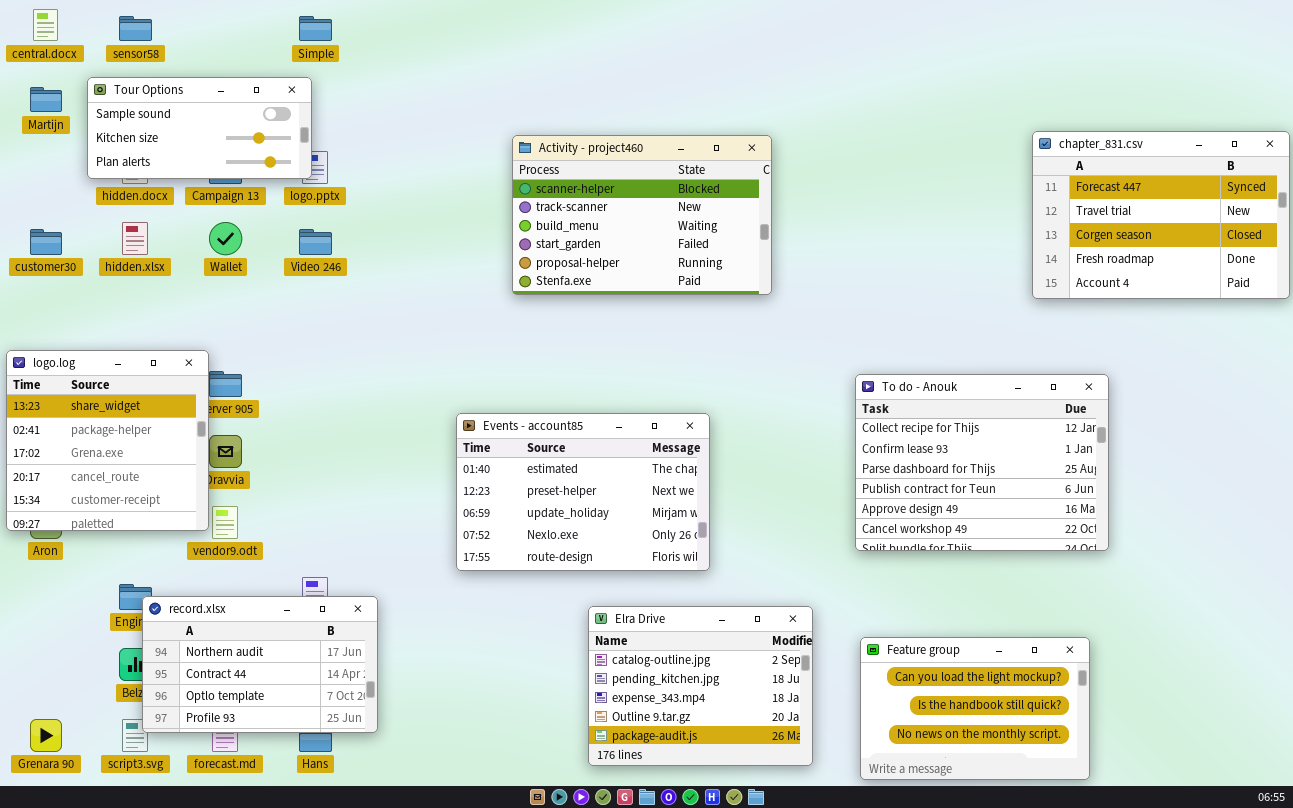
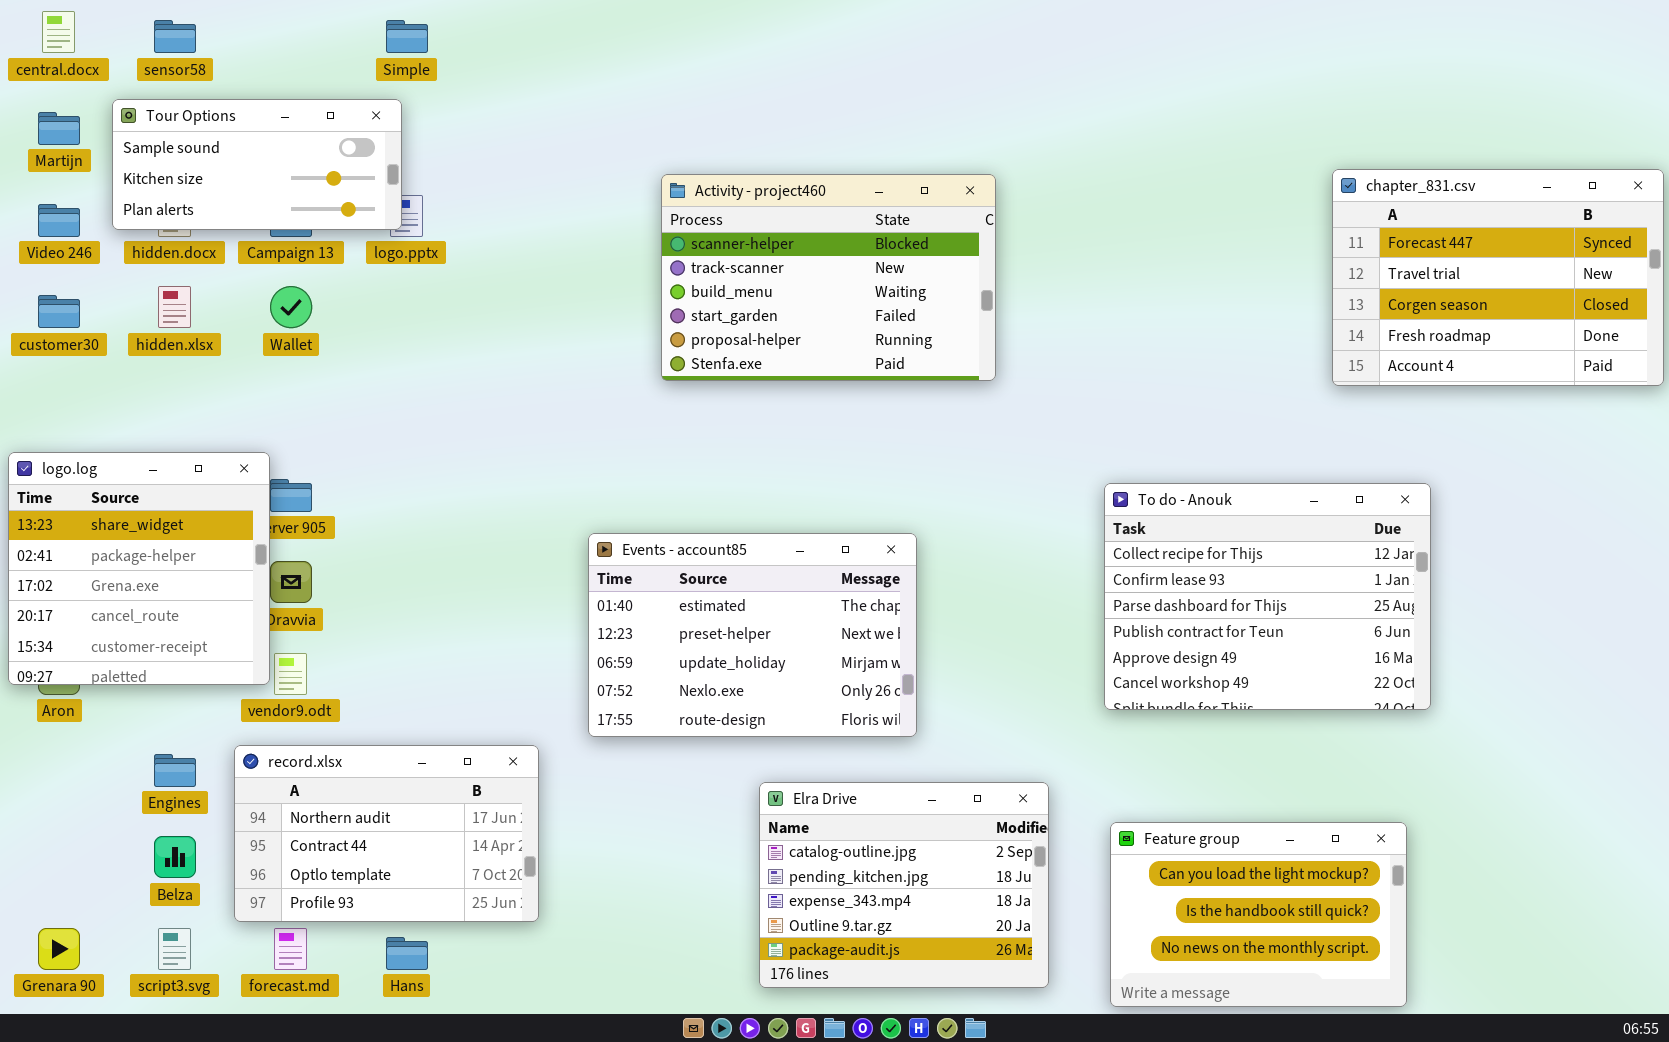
Video 246: [299,229,332,255] -> [38,204,80,237], moved
record.xlsx: [142,596,378,733] -> [234,745,539,922], moved

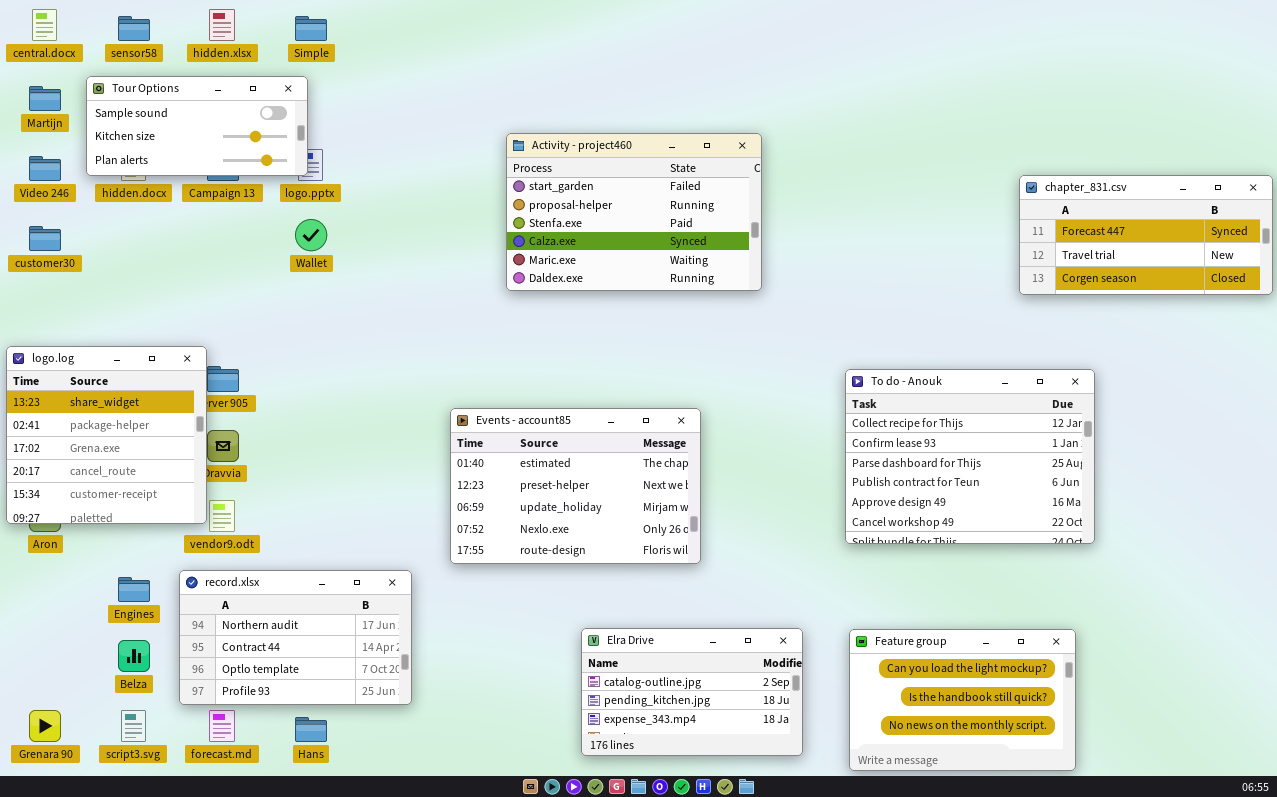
chapter_831.csv: [1332,169,1664,386] -> [1019,175,1273,295], resized
Activity - project460: [661,174,996,381] -> [506,133,762,291], scrolled down 3 rows
hidden.xlsx: [158,286,191,328] -> [209,9,235,41], moved
Wallet: [270,286,312,328] -> [295,219,327,251], moved
Elra Drive: [759,782,1049,988] -> [581,628,803,756], resized

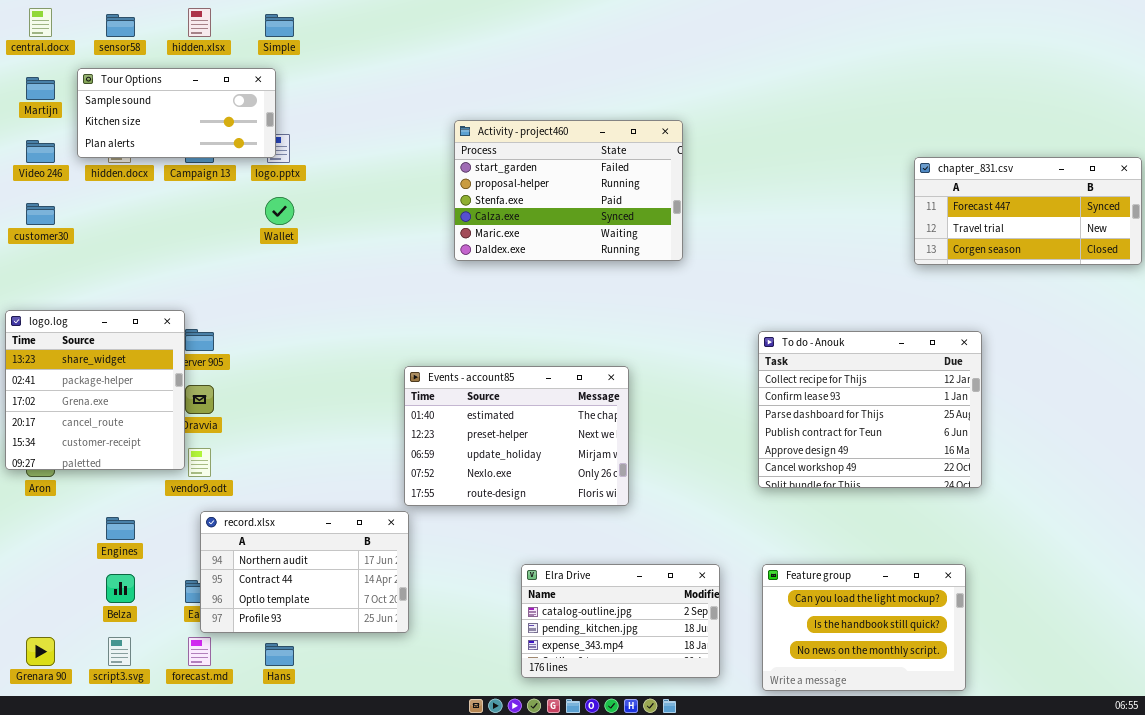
record.xlsx: [179,570,412,705] -> [200,511,409,633], moved

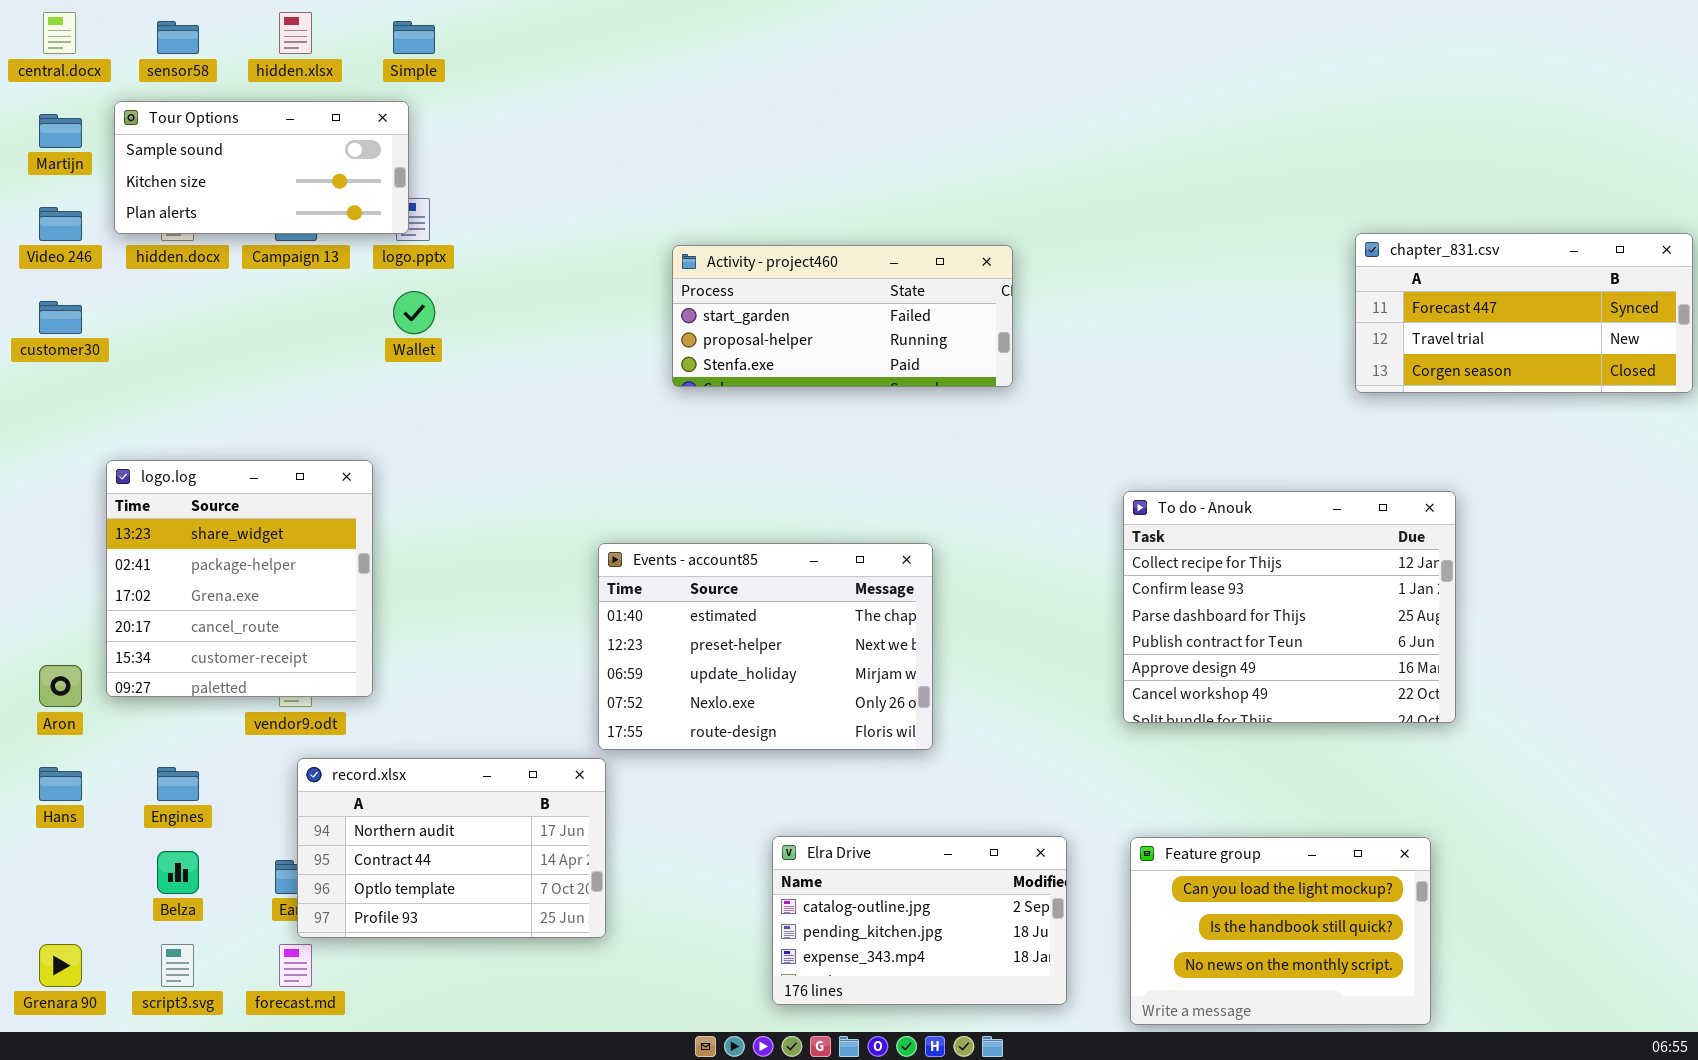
Activity - project460: [454,120,683,261] -> [672,245,1013,387], resized
logo.log: [5,310,185,470] -> [106,460,373,697], moved
Hans: [265,643,294,666] -> [39,767,82,801], moved

